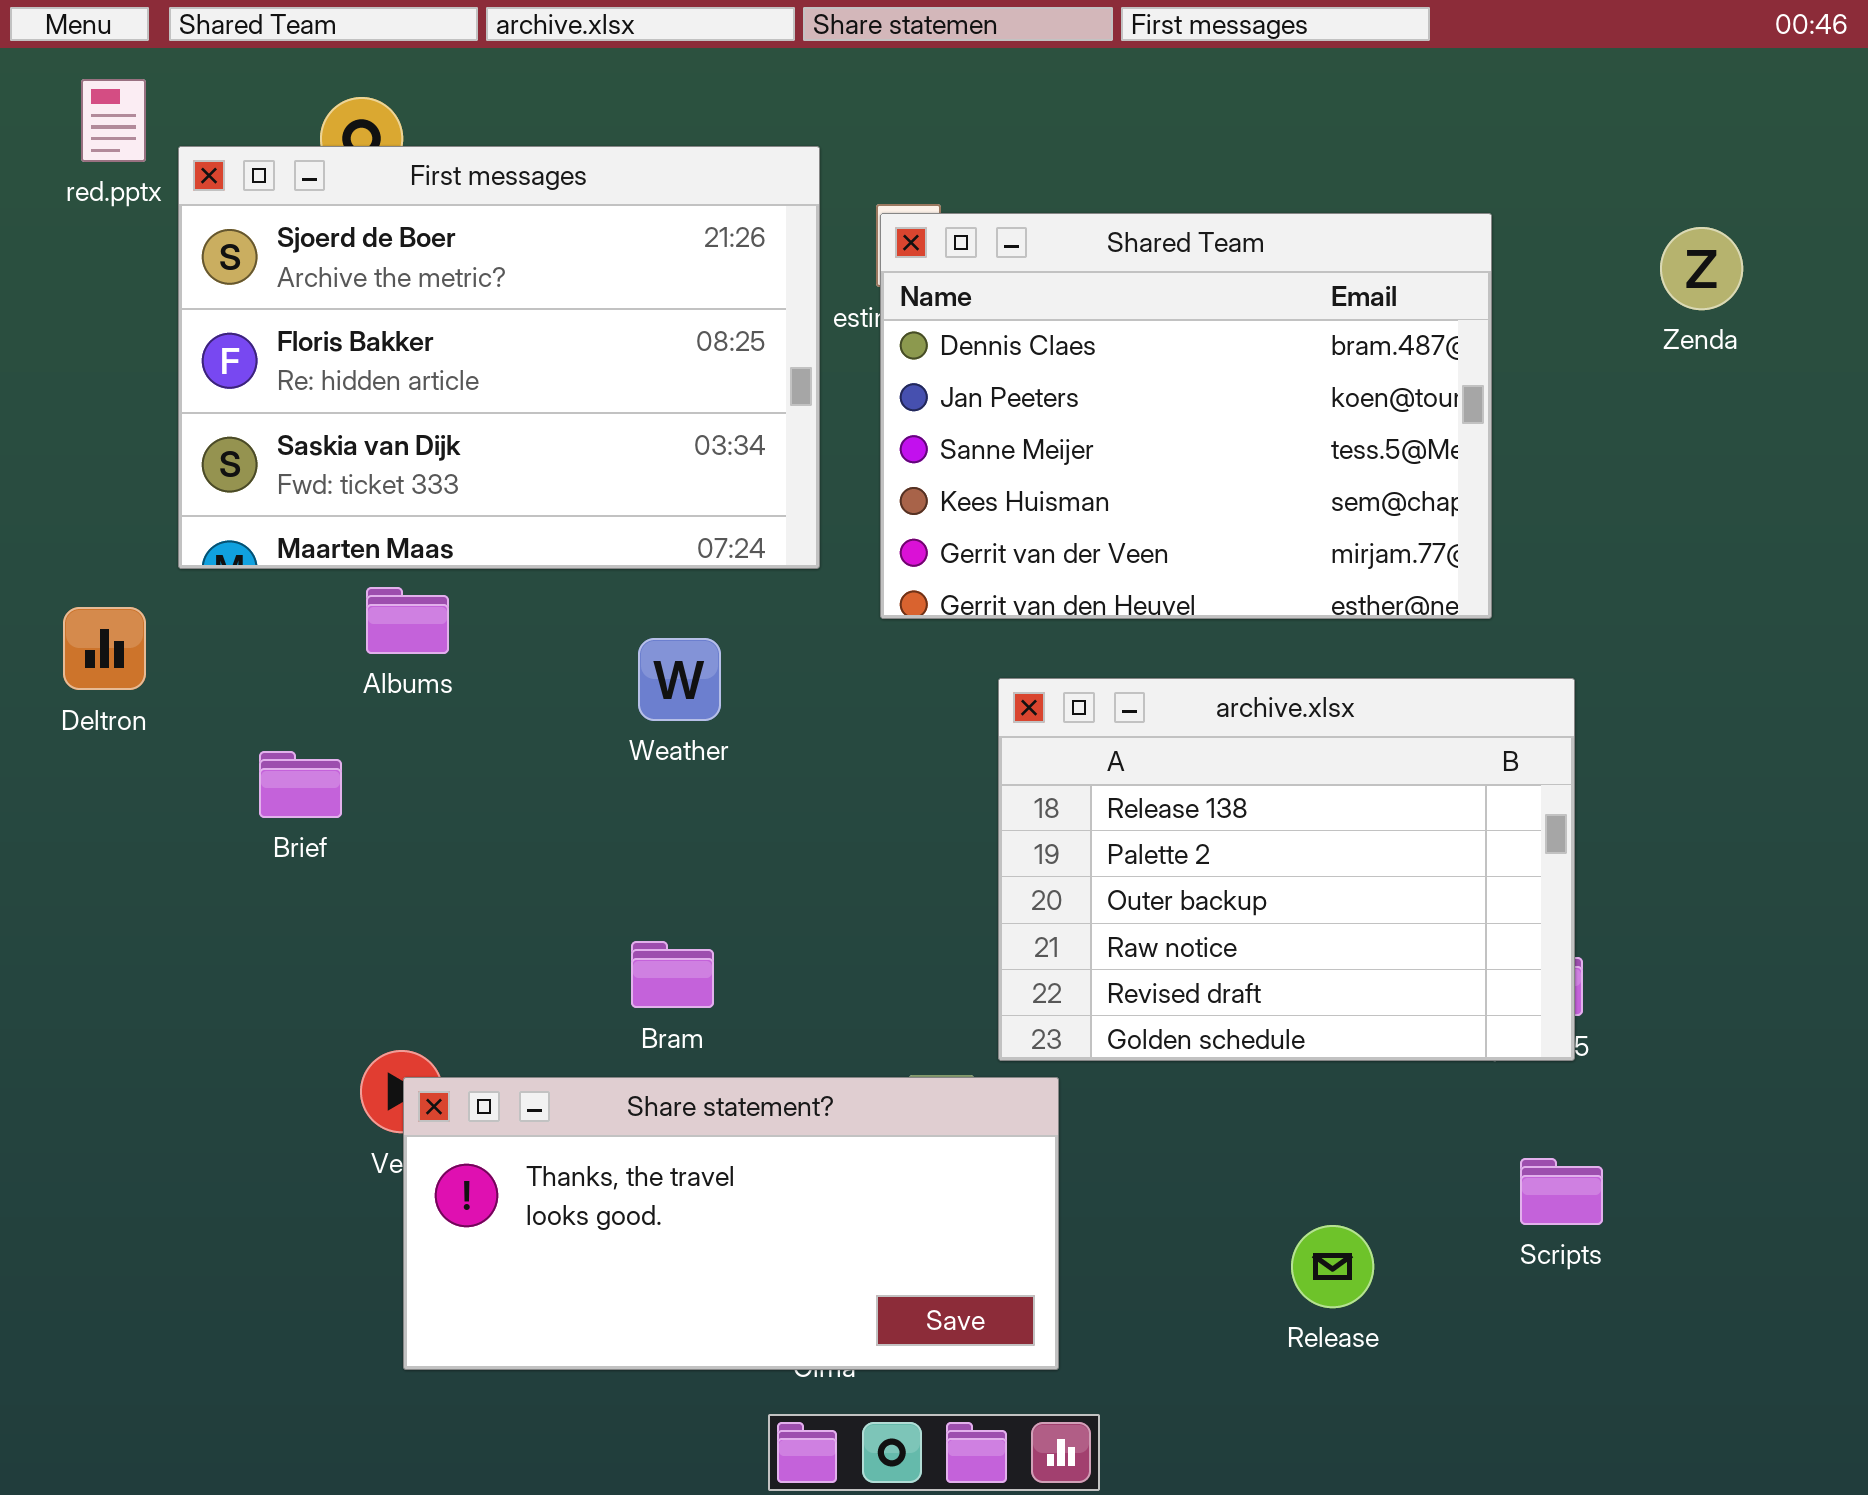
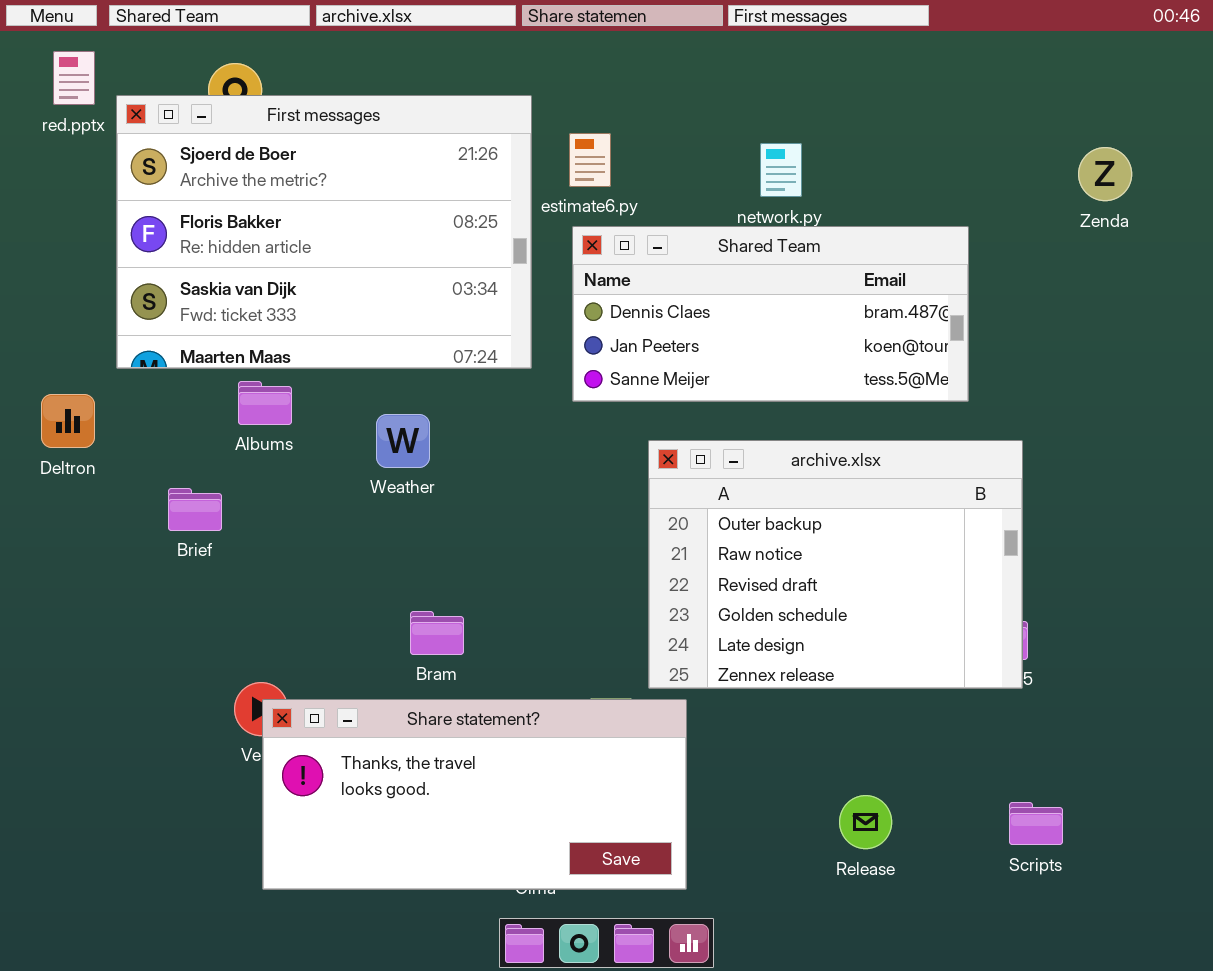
Shared Team: [880,213,1492,619] -> [572,226,969,402], resized
Weather: [638,638,721,721] -> [376,414,430,468], moved
archive.xlsx: [998,678,1575,1061] -> [648,440,1023,689], scrolled down 2 rows
Scripts: [1520,1158,1603,1225] -> [1009,802,1063,845], moved

